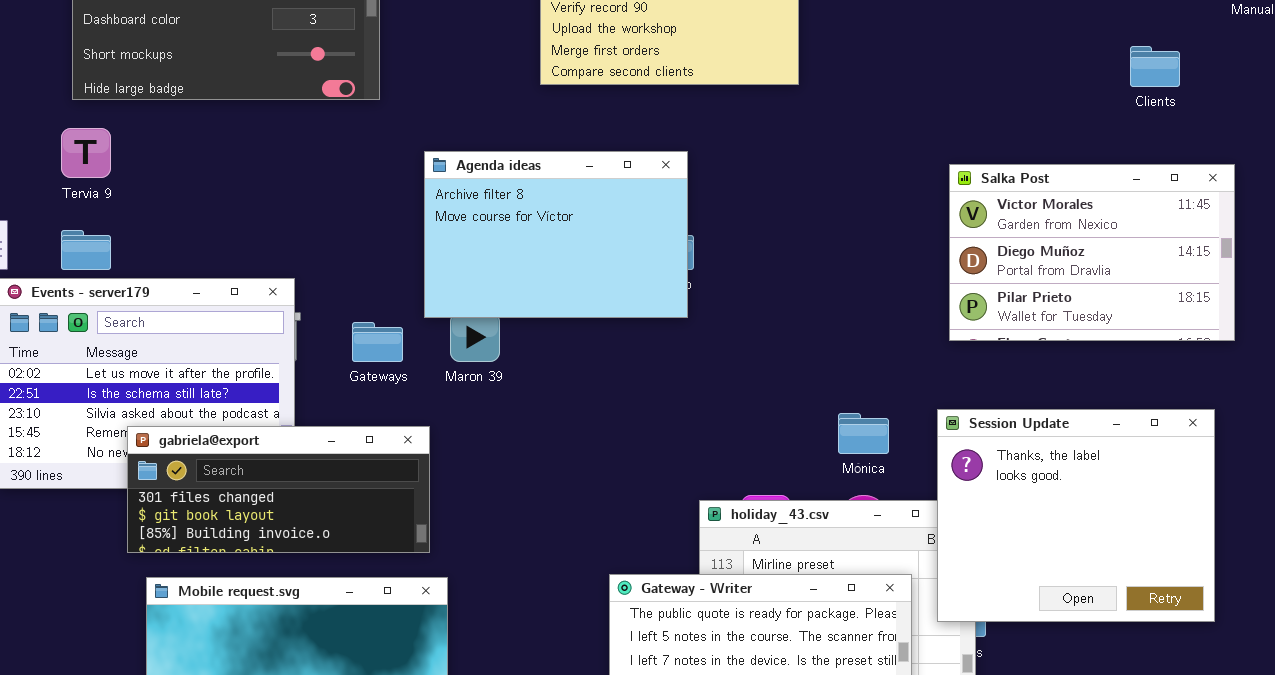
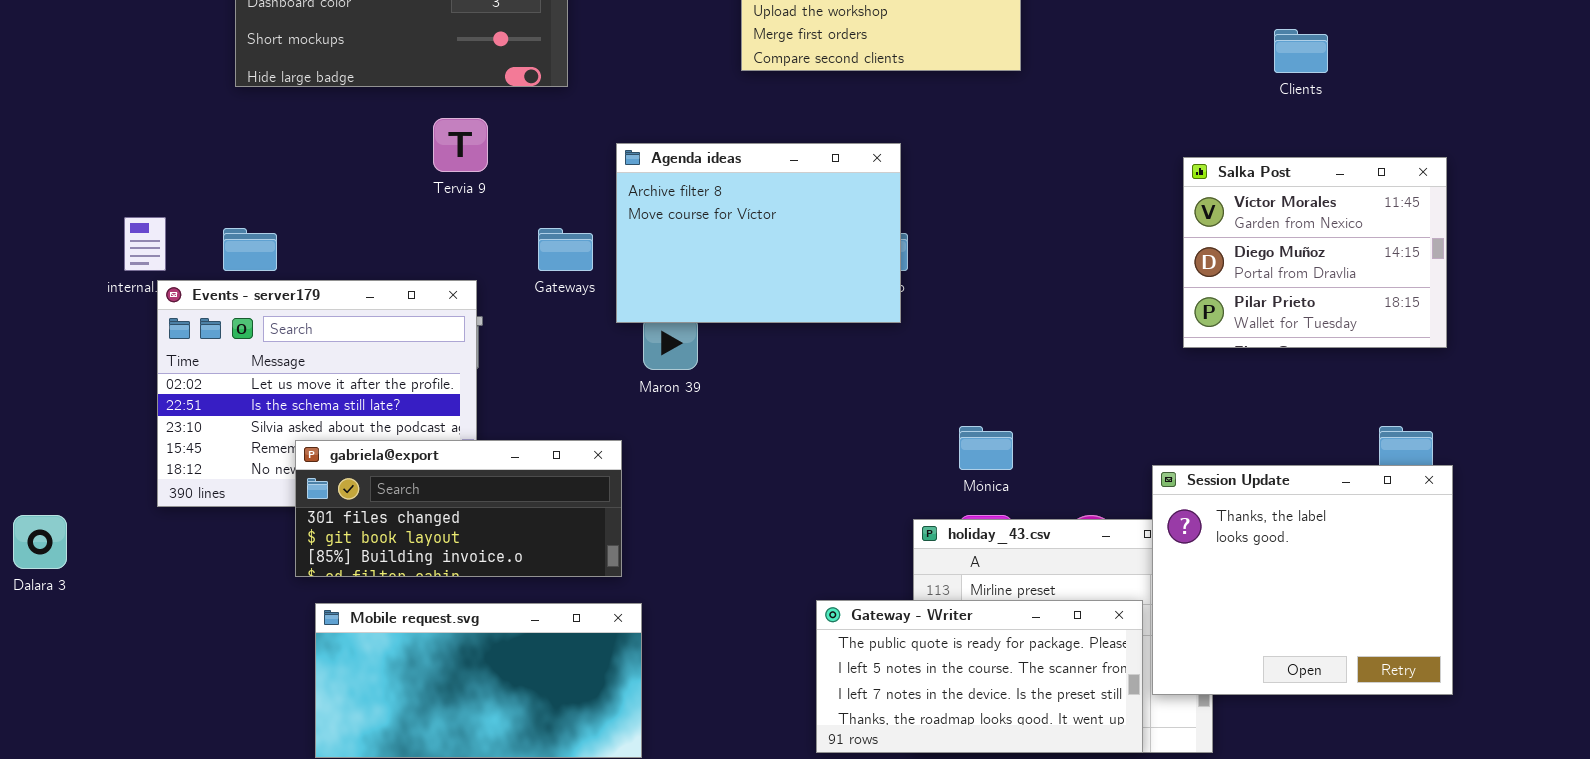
Clients: [1130,46,1180,87] -> [1274,29,1328,73], moved
Tervia 9: [61,128,111,178] -> [433,118,488,172], moved
Salka Post: [949,164,1235,341] -> [1183,157,1447,348], resized
Gateways: [352,322,403,362] -> [538,228,593,271], moved
Session Update: [937,409,1215,622] -> [1152,465,1453,695], moved
Mónica: [838,413,889,454] -> [959,426,1013,470], moved

